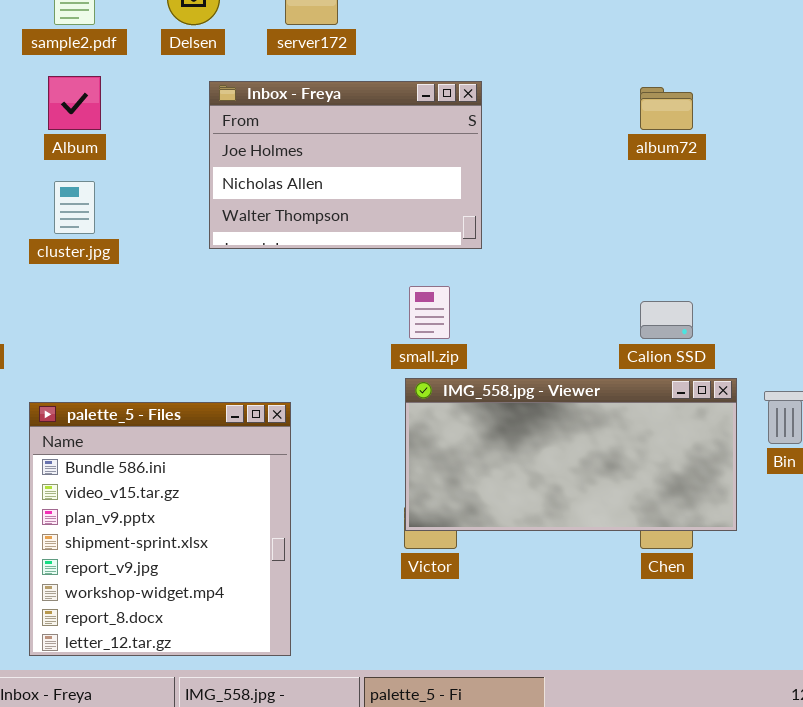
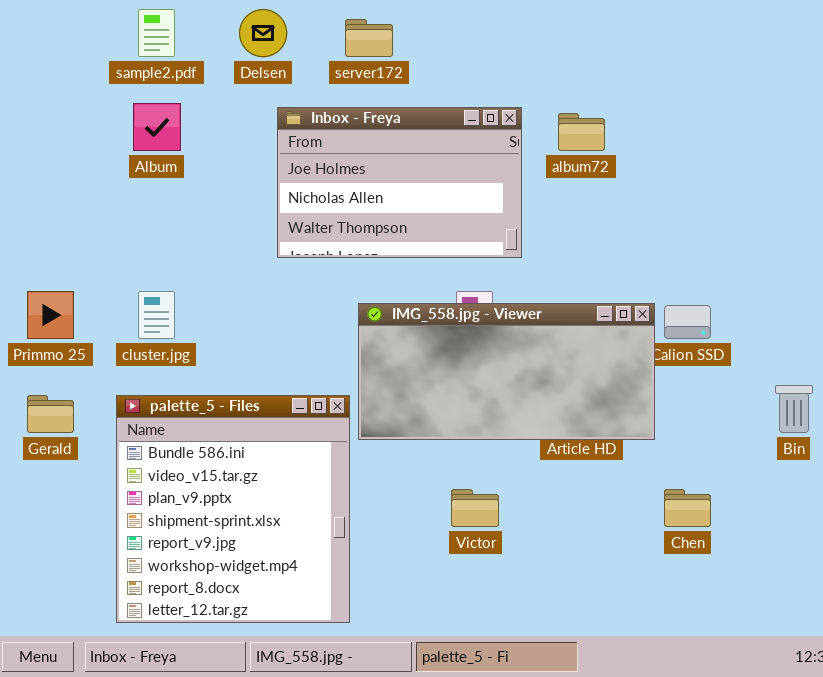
album72: [640,87,693,130] -> [558,113,605,151], moved
cluster.jpg: [54,181,95,234] -> [138,291,175,339], moved
IMG_558.jpg - Viewer: [405,378,737,531] -> [358,303,655,440], moved

